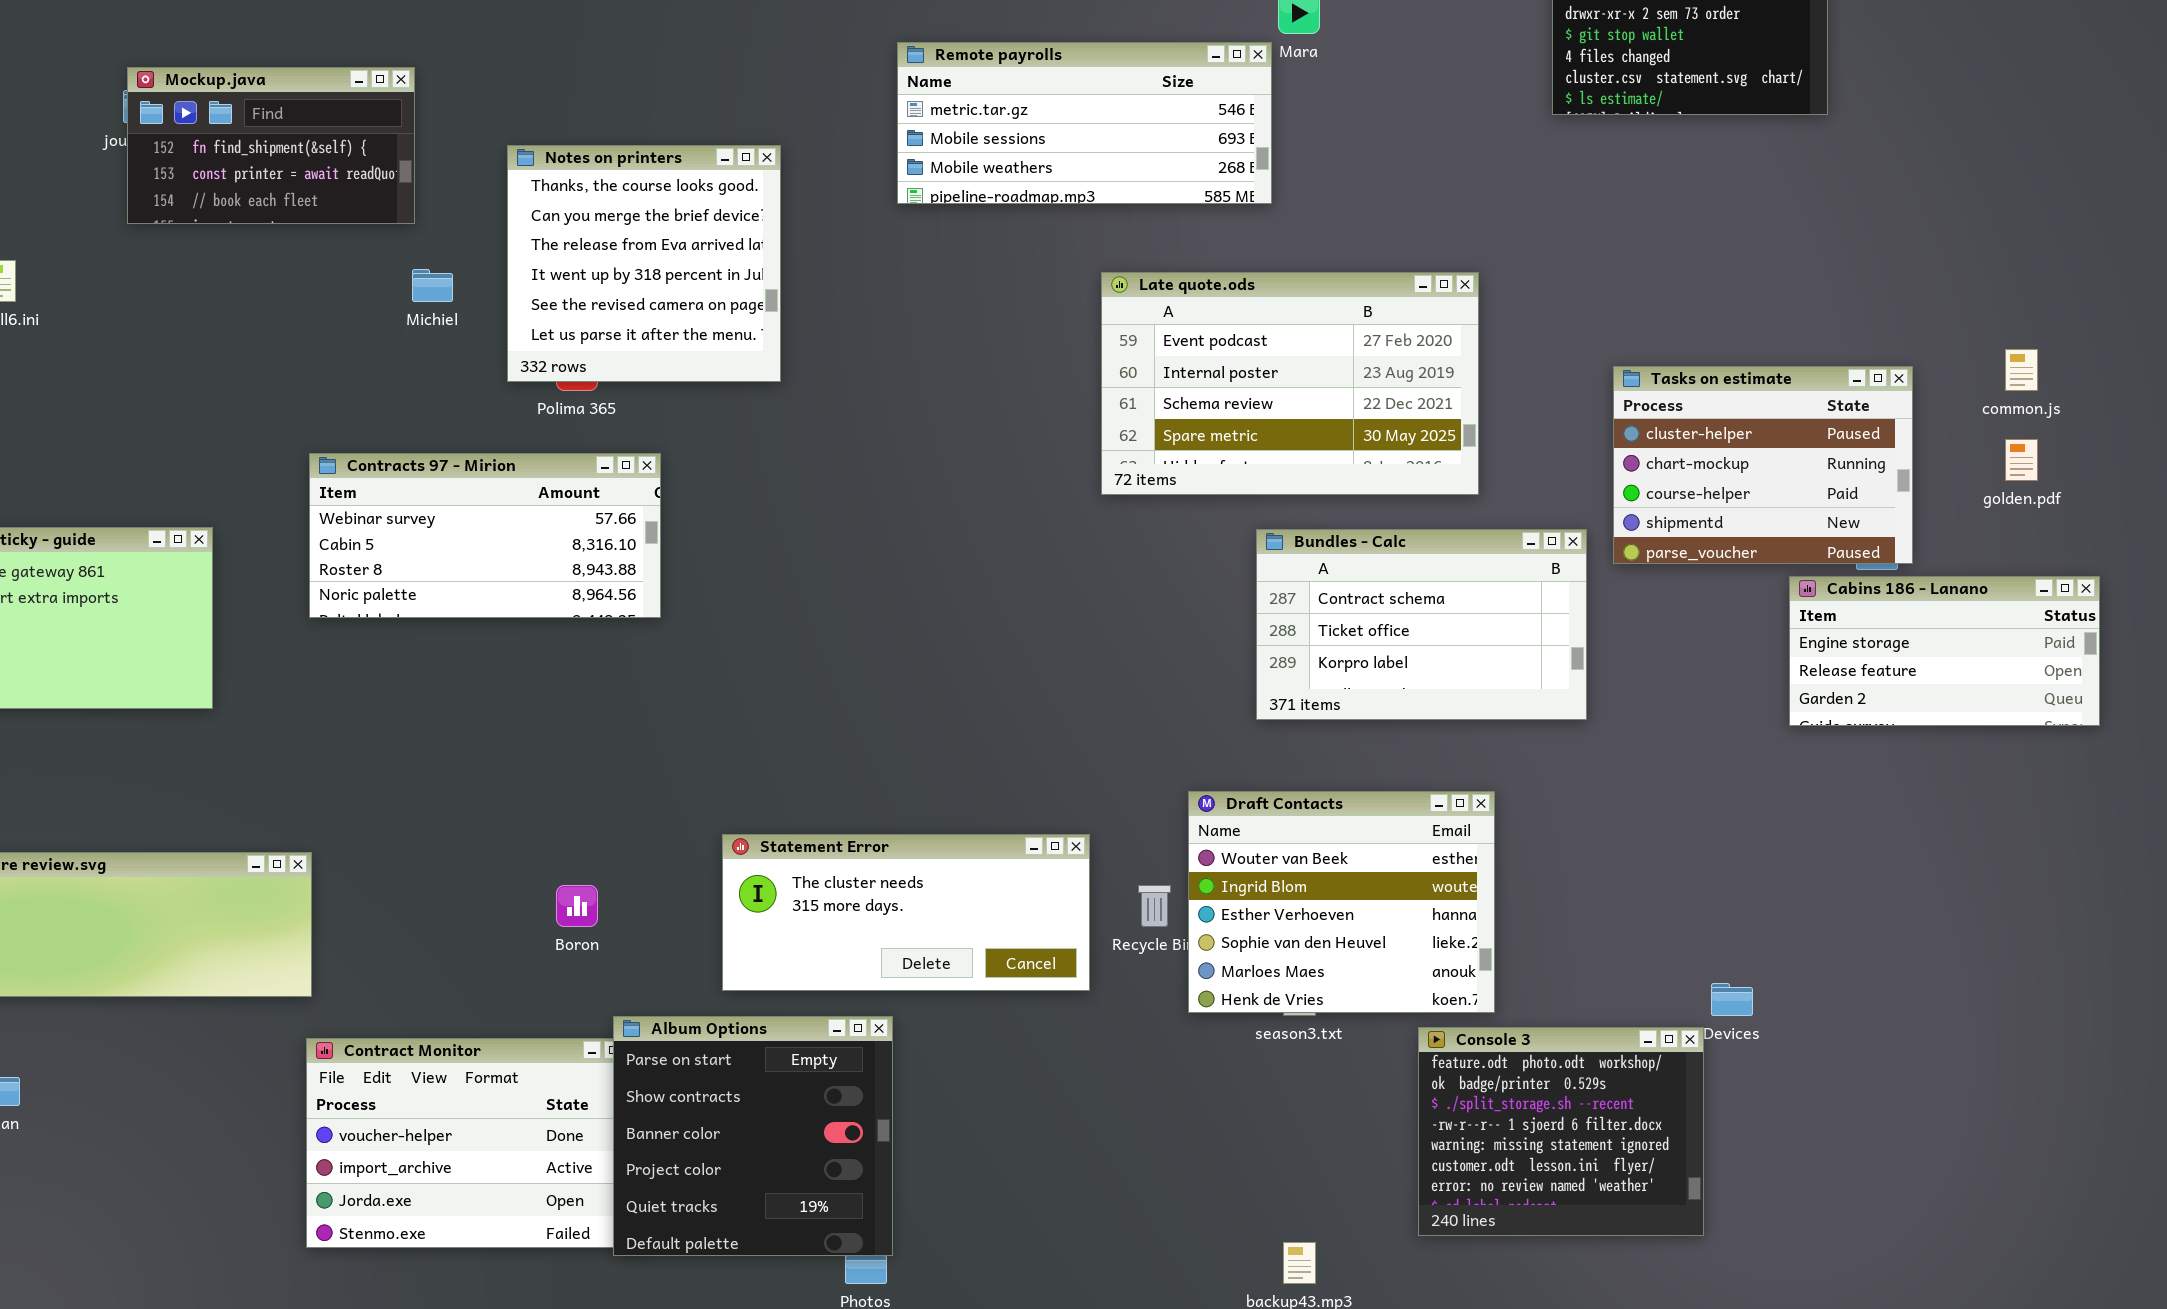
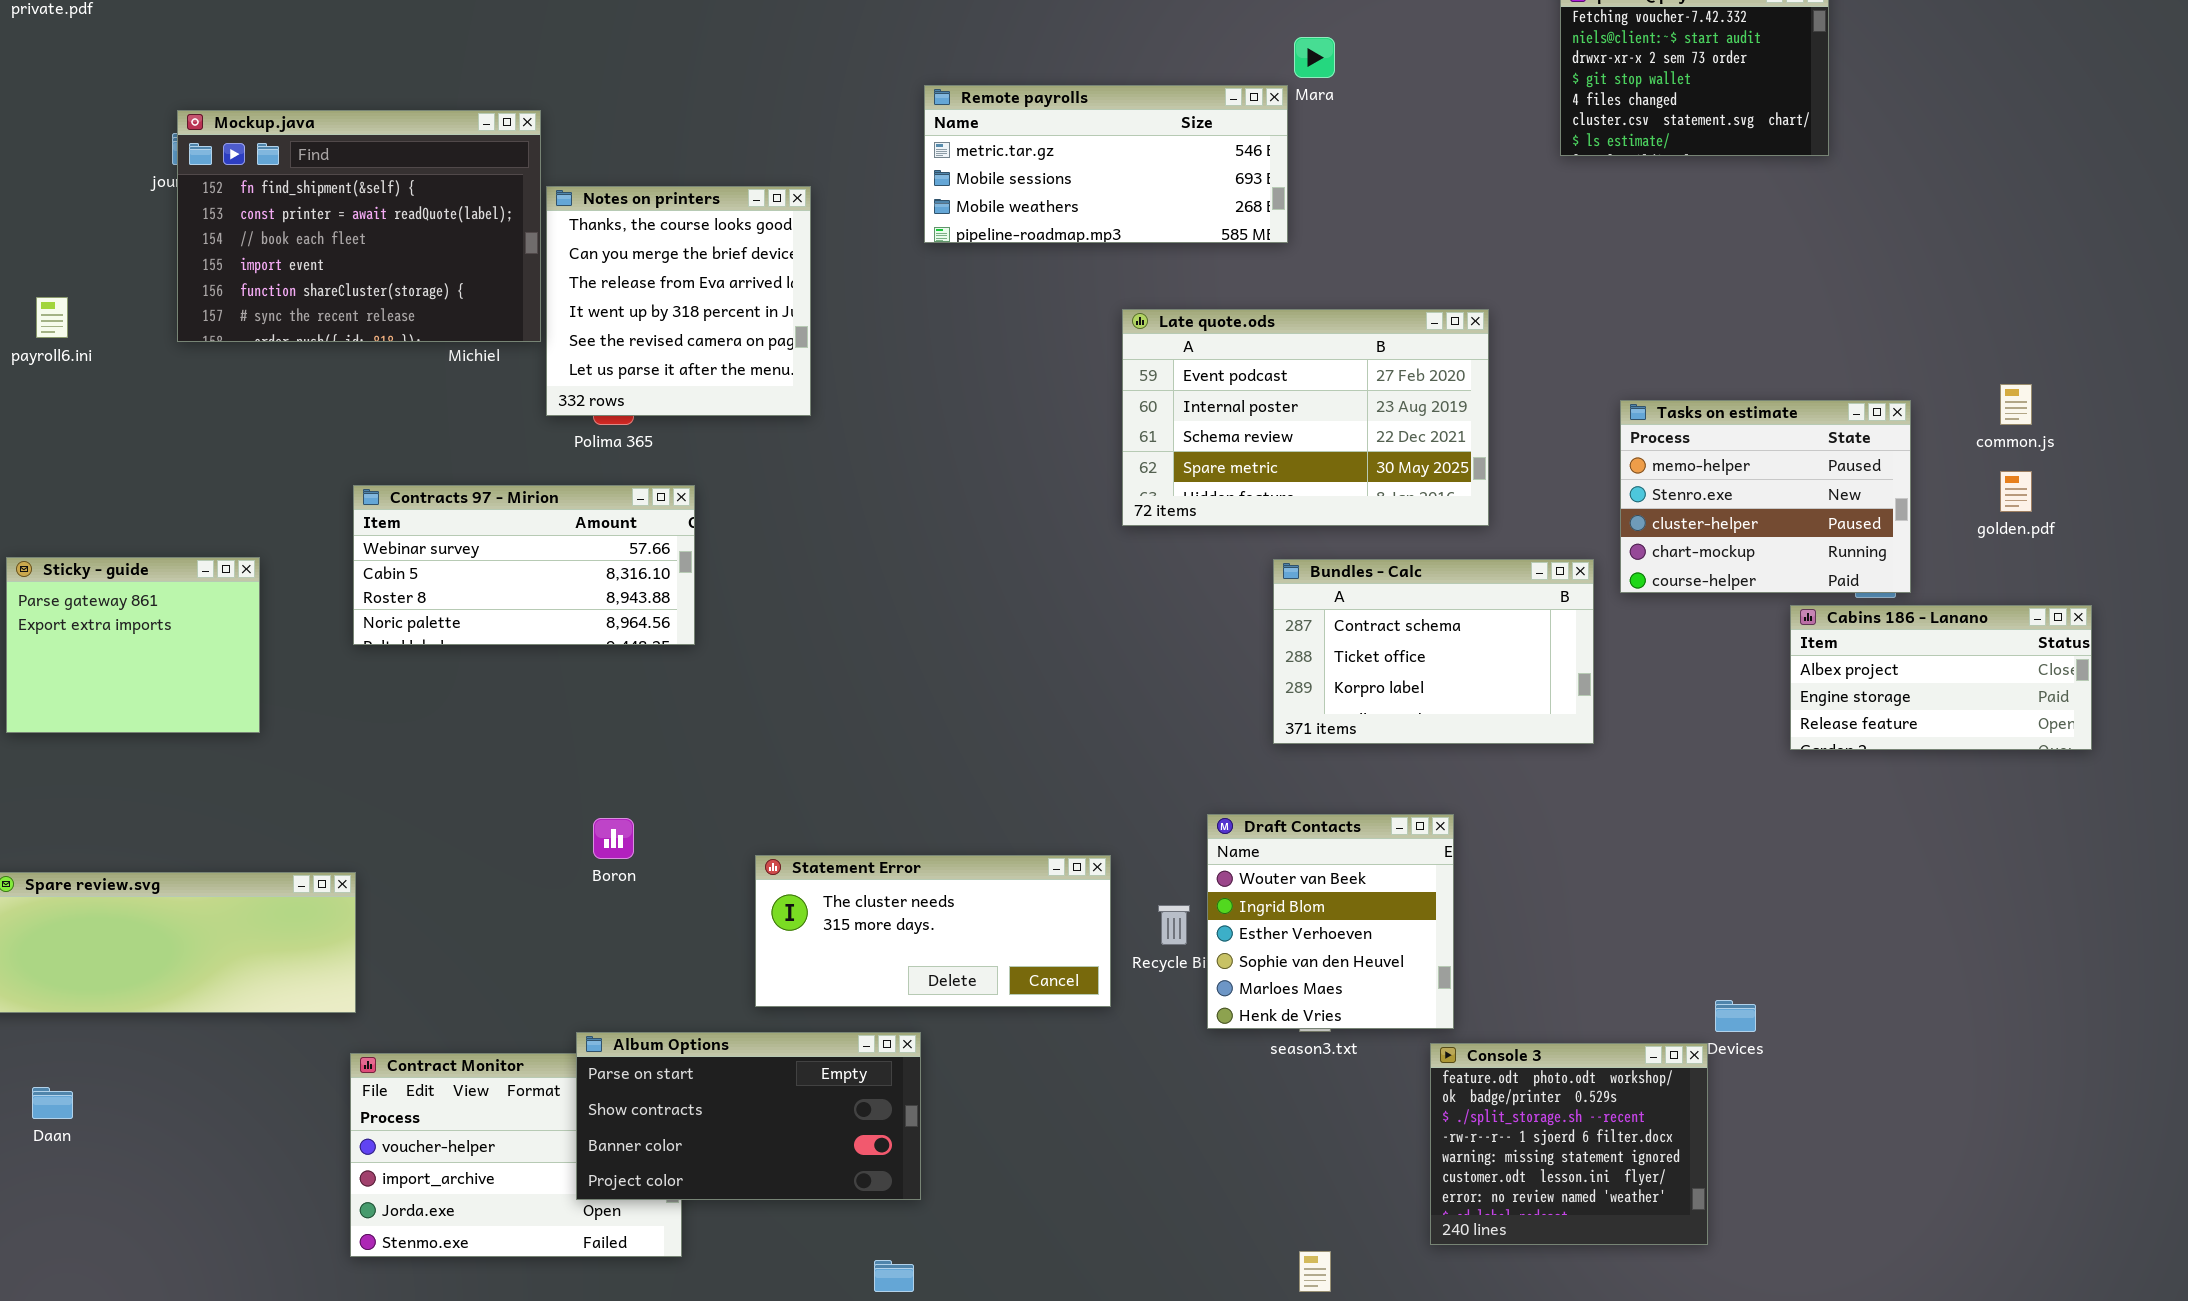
Mockup.java: [127,67,415,224] -> [177,110,541,342], resized
Tasks on estimate: [1613,366,1913,564] -> [1620,400,1911,593], scrolled up 2 rows
Cabins 186 - Lanano: [1789,576,2100,726] -> [1790,605,2092,750], scrolled up 1 row
Draft Contacts: [1188,791,1495,1013] -> [1207,814,1454,1029], resized
Boron: [556,885,598,927] -> [593,818,634,859], moved
Album Options: [613,1016,893,1256] -> [576,1032,921,1200], resized

